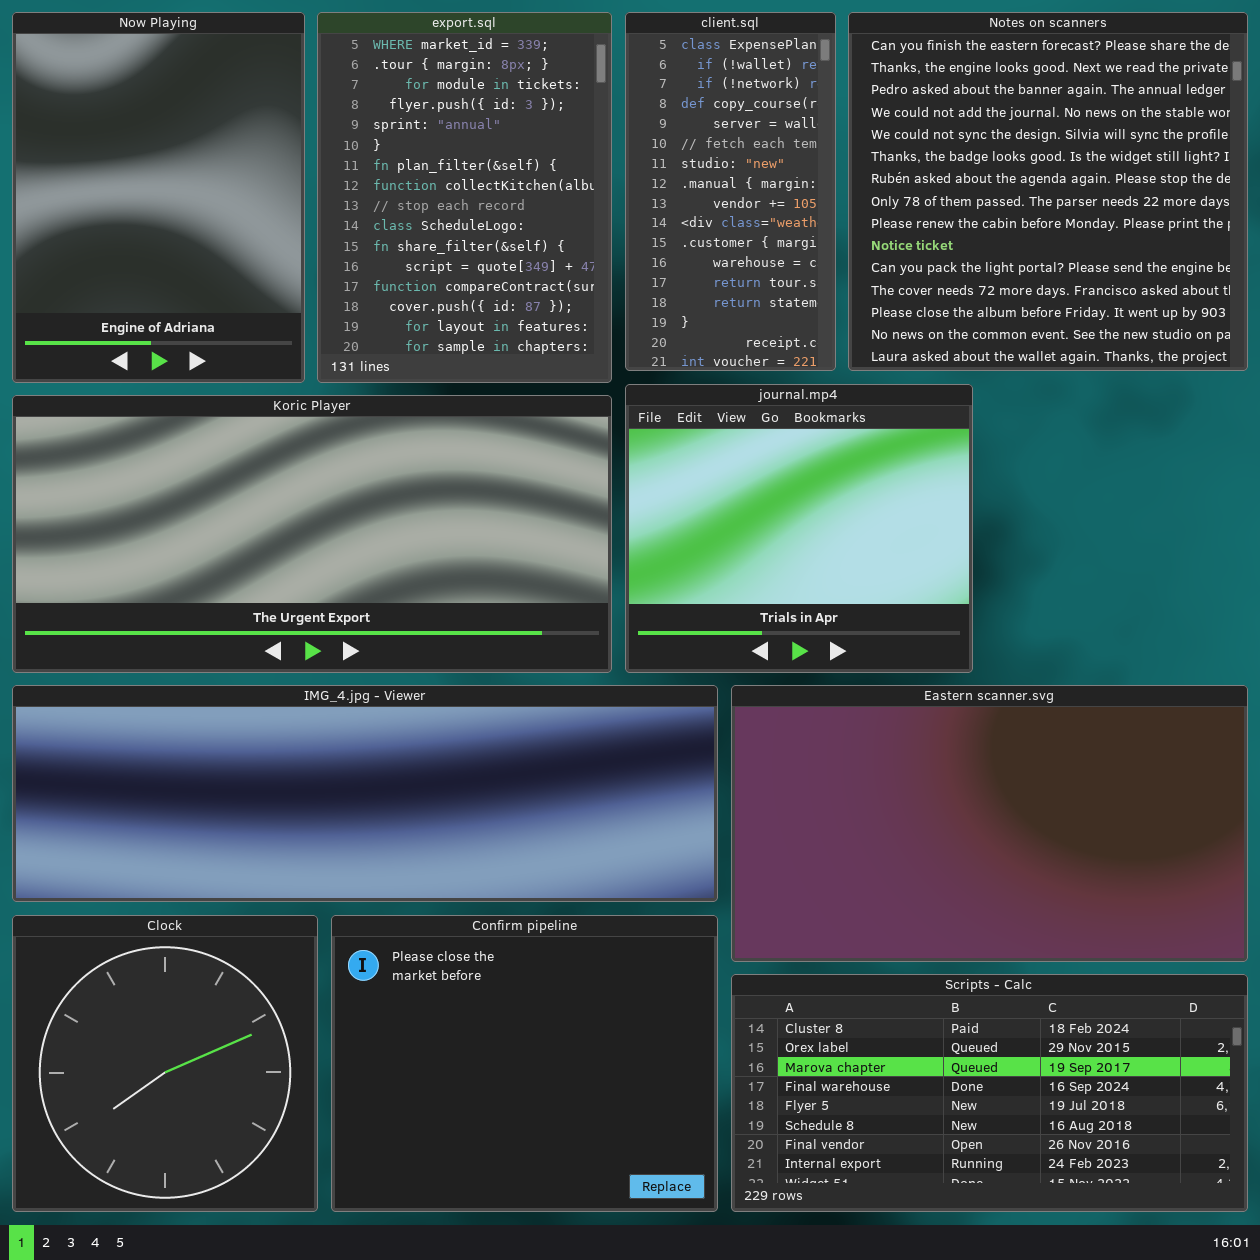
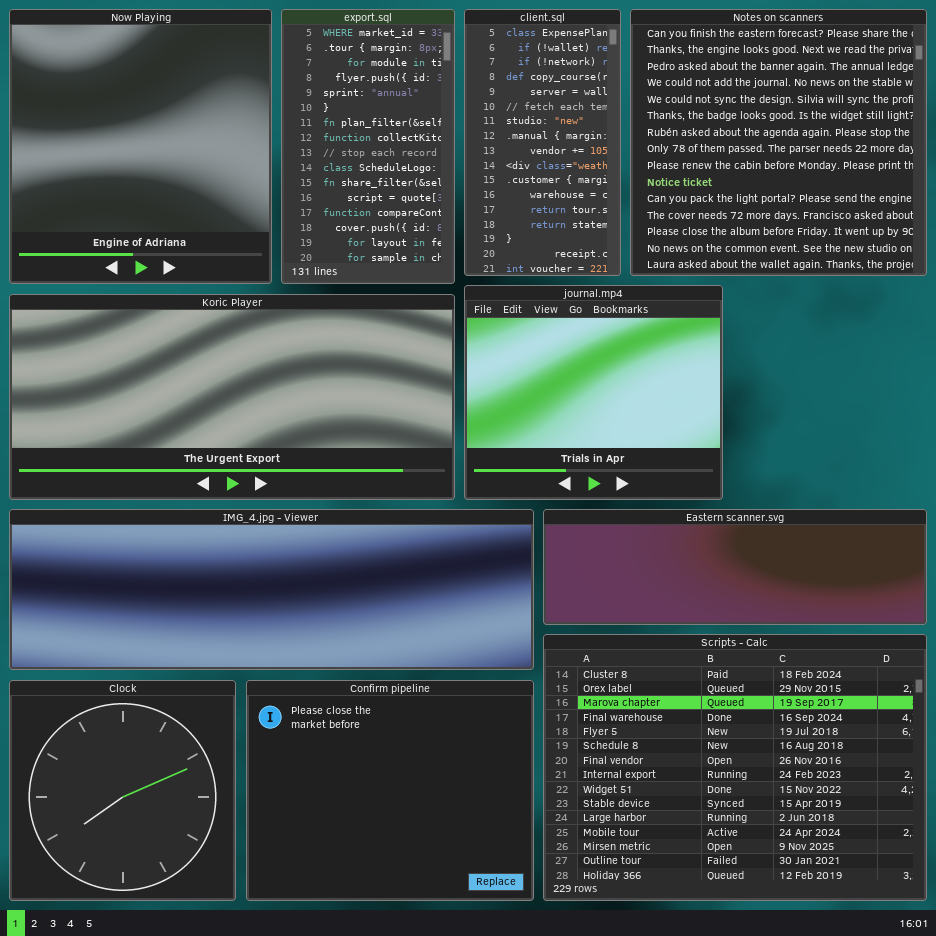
Now Playing: [12,12,305,383] -> [9,9,272,284], resized
export.sql: [317,12,612,383] -> [281,9,455,284], resized
Eastern scanner.svg: [731,685,1248,962] -> [543,509,927,625], resized
Scripts - Calc: [731,974,1248,1212] -> [543,634,927,901], resized

